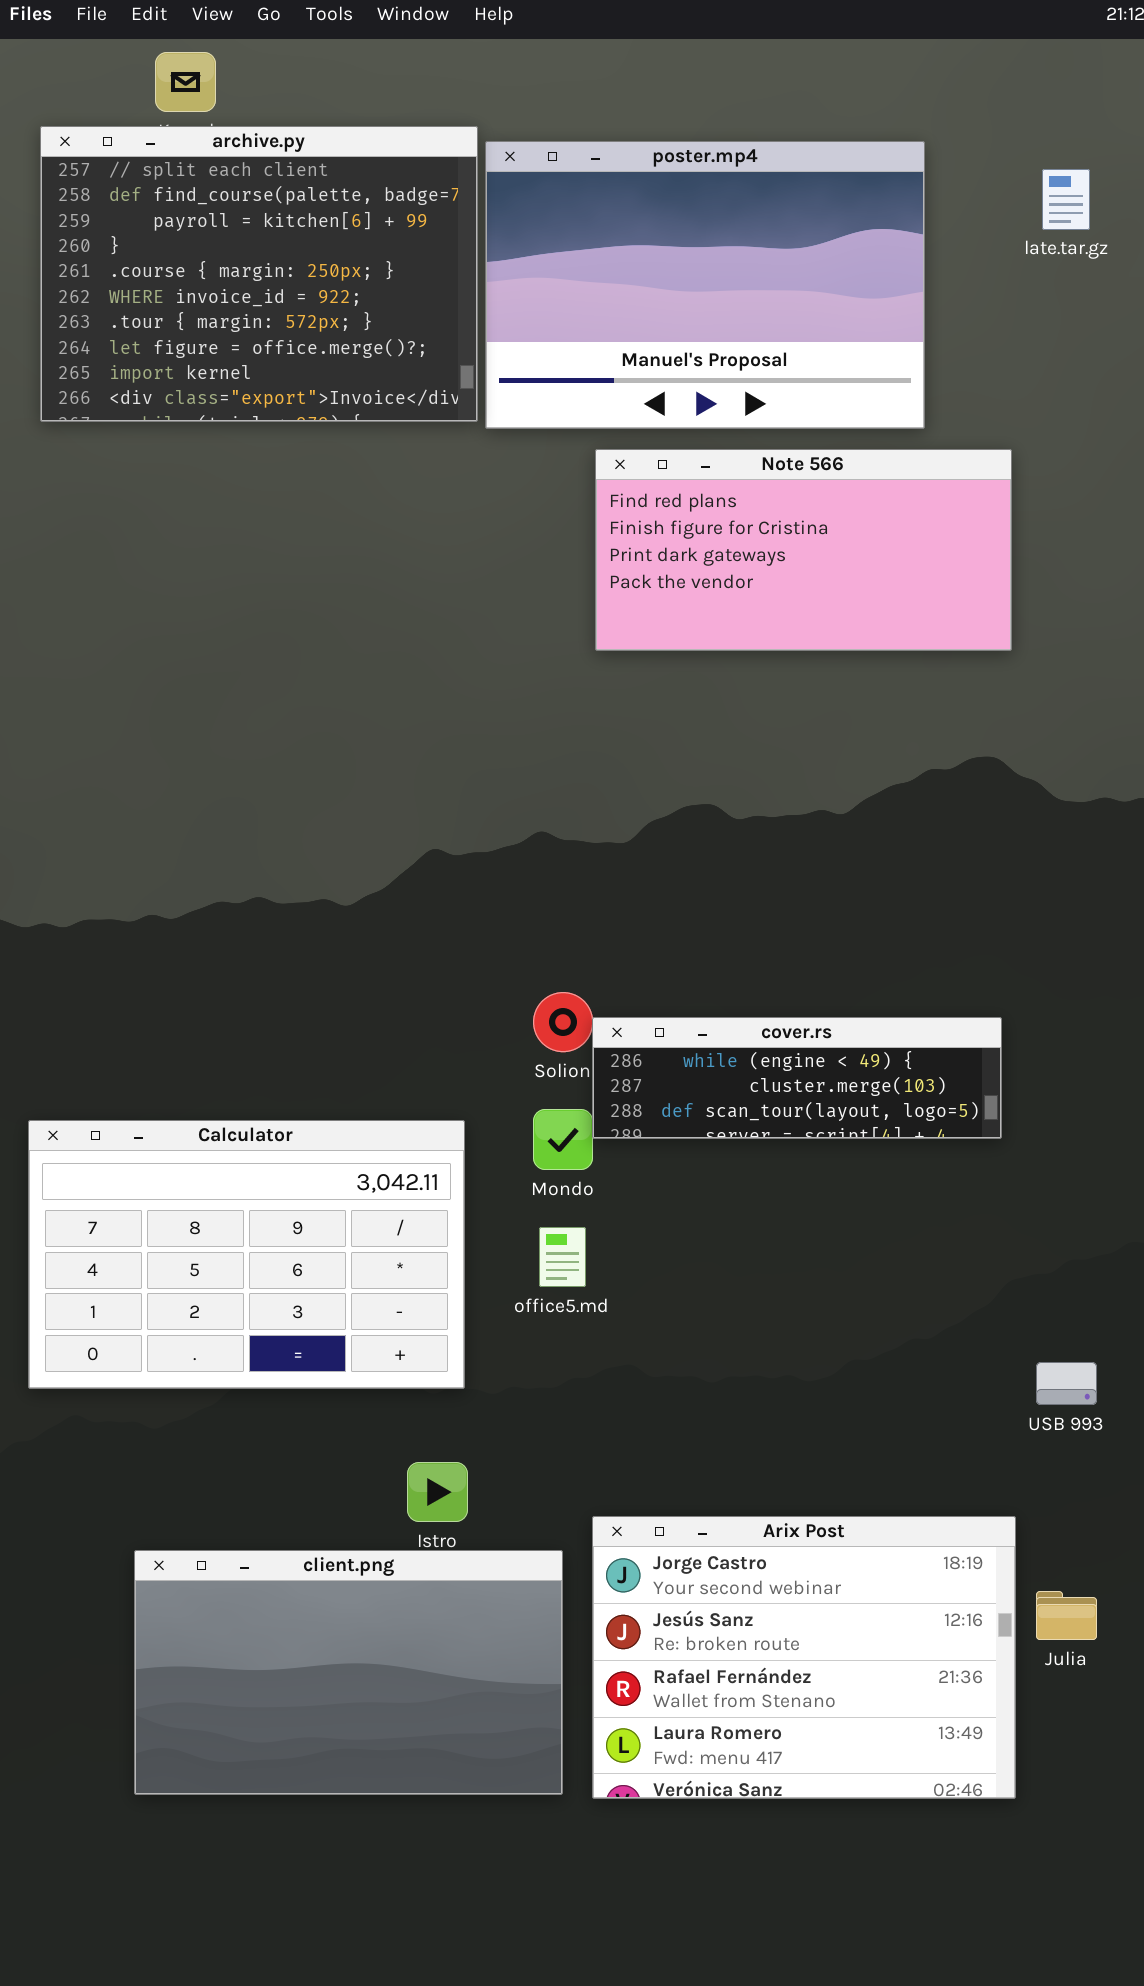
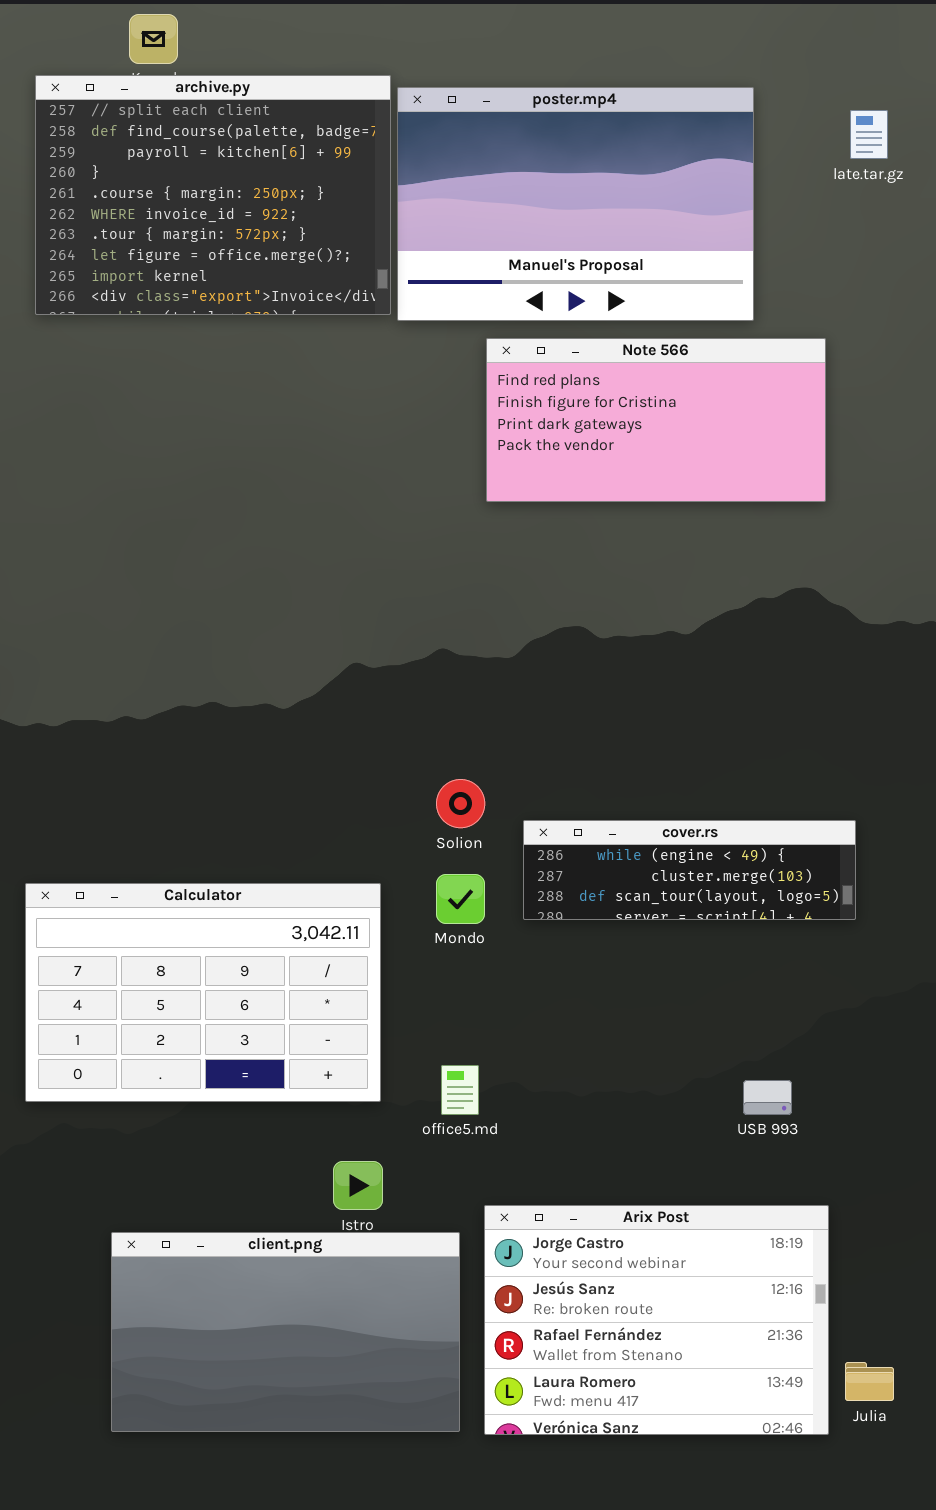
cover.rs: [592,1017,1002,1139] -> [523,820,856,920], moved
office5.md: [539,1227,586,1287] -> [441,1065,479,1115], moved
USB 993: [1036,1362,1097,1405] -> [743,1080,792,1115], moved
Julia: [1036,1591,1097,1640] -> [845,1362,894,1401], moved

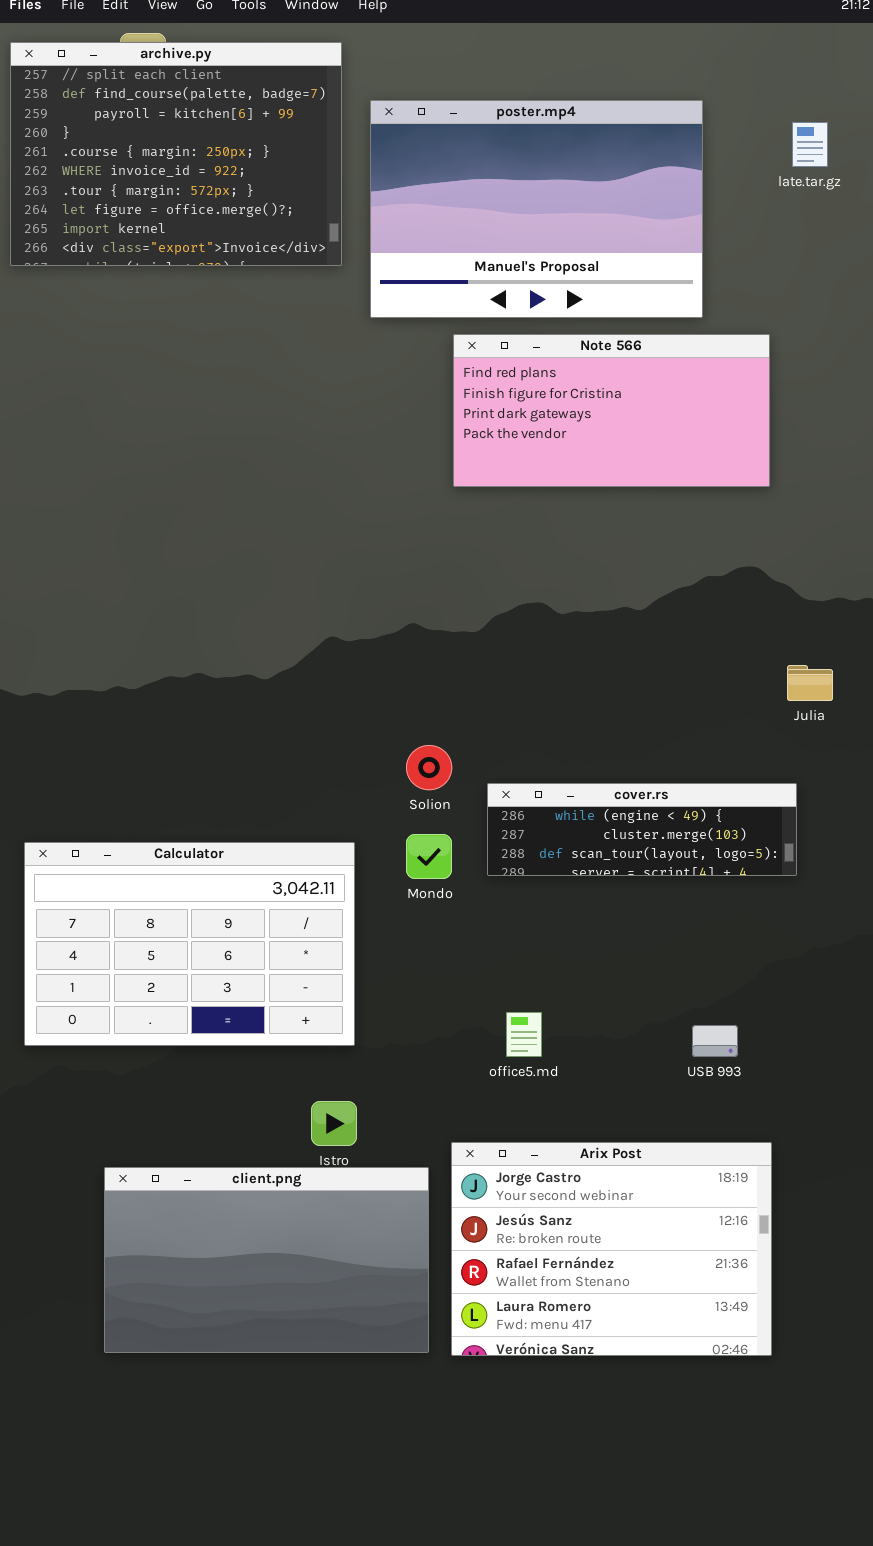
archive.py: [35,75,391,315] -> [10,42,342,266], moved
office5.md: [441,1065,479,1115] -> [506,1012,542,1057], moved
Julia: [845,1362,894,1401] -> [787,665,833,701], moved

